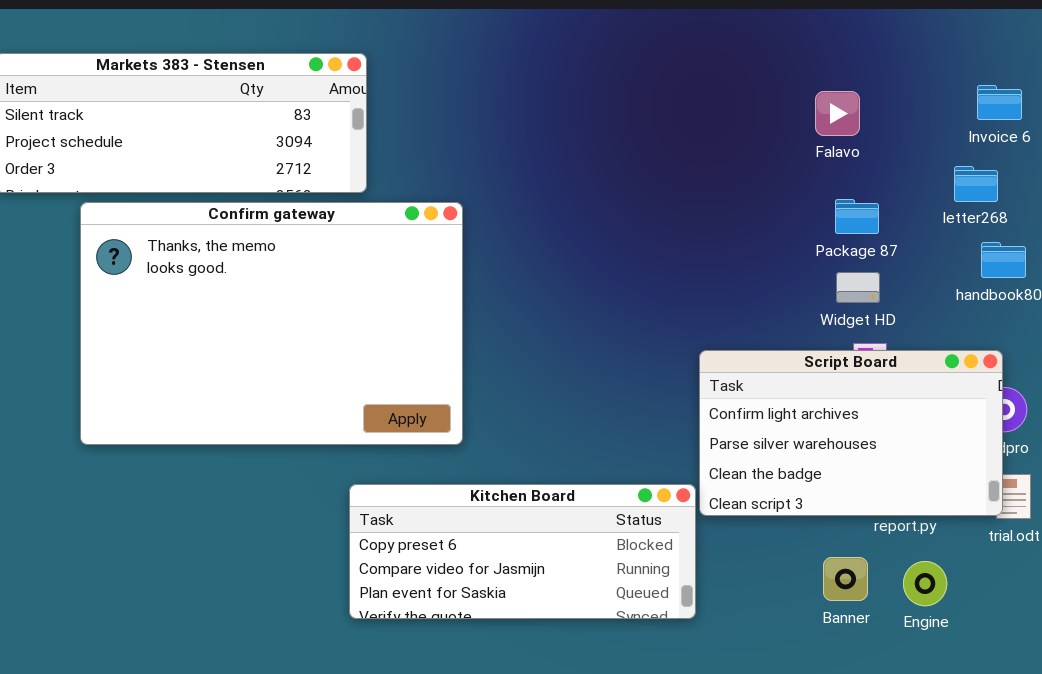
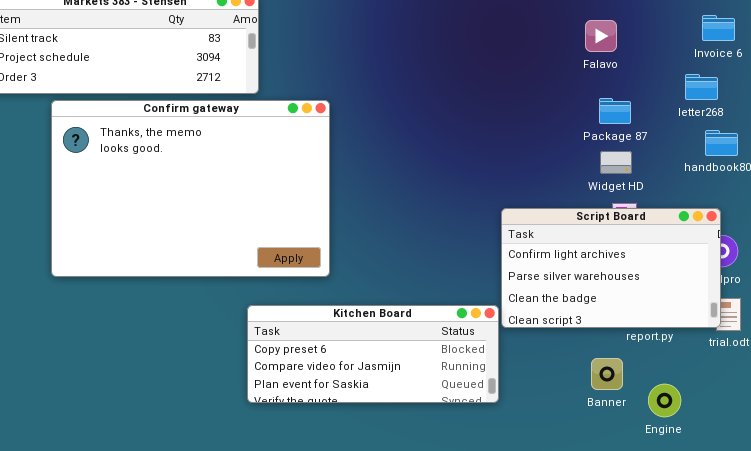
Engine: [903,561,947,606] -> [648,384,681,417], moved

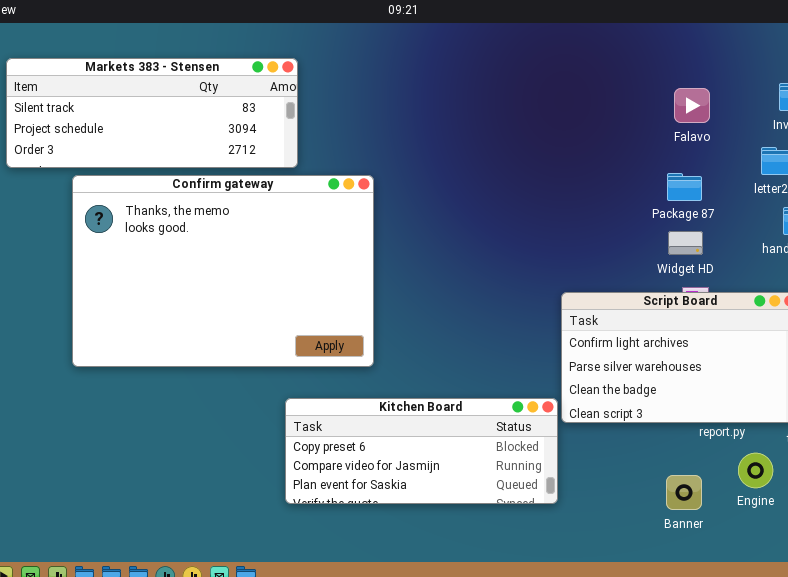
Falavo: [585,20,617,52] -> [674,88,710,123], moved
Banner: [591,358,623,390] -> [666,475,702,510], moved
Engine: [648,384,681,417] -> [738,453,773,488], moved

